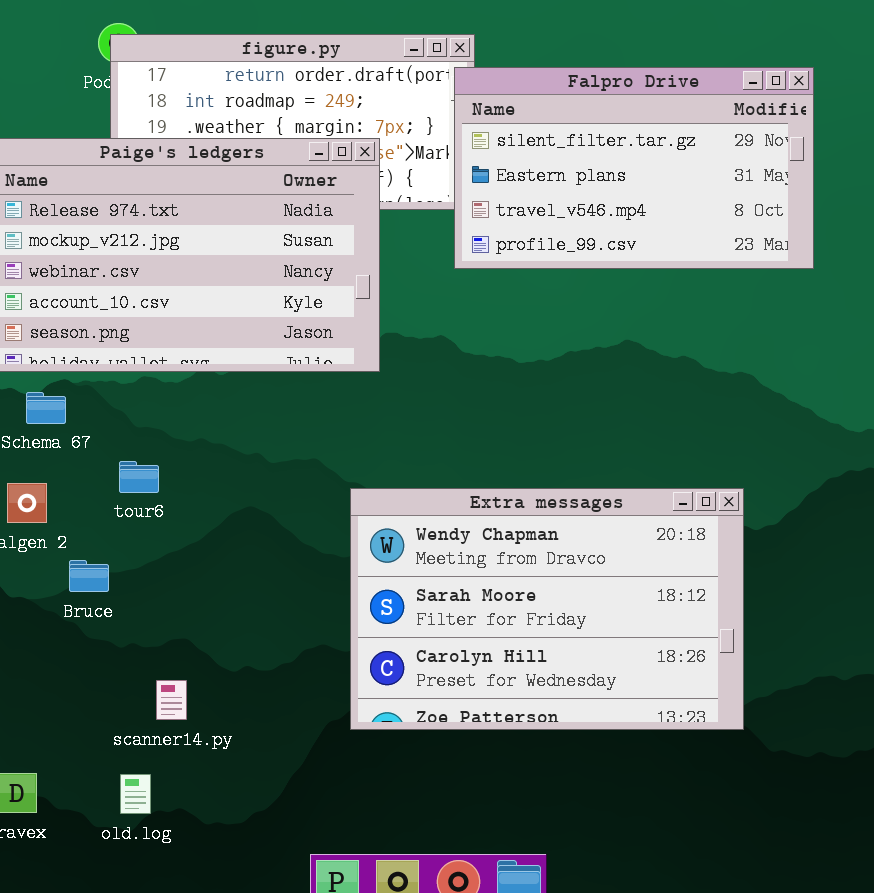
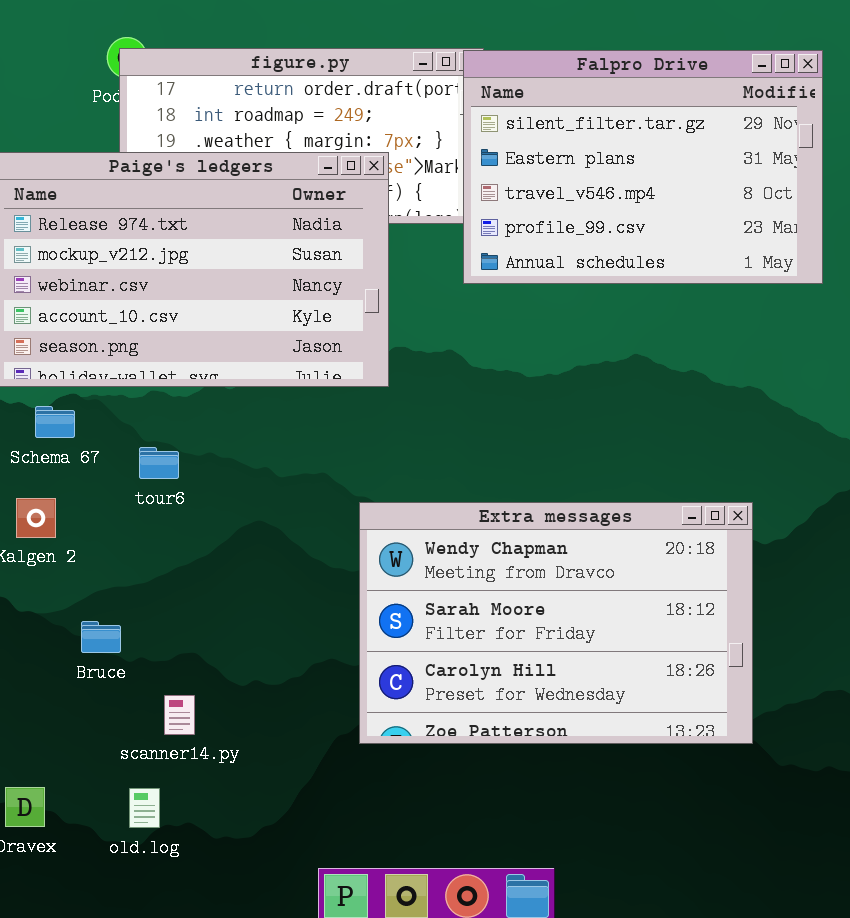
Falpro Drive: [454,67,814,269] -> [463,50,823,284], resized
tour6: [119,461,159,493] -> [139,447,179,479], moved
Bruce: [69,560,109,592] -> [81,621,121,653], moved

